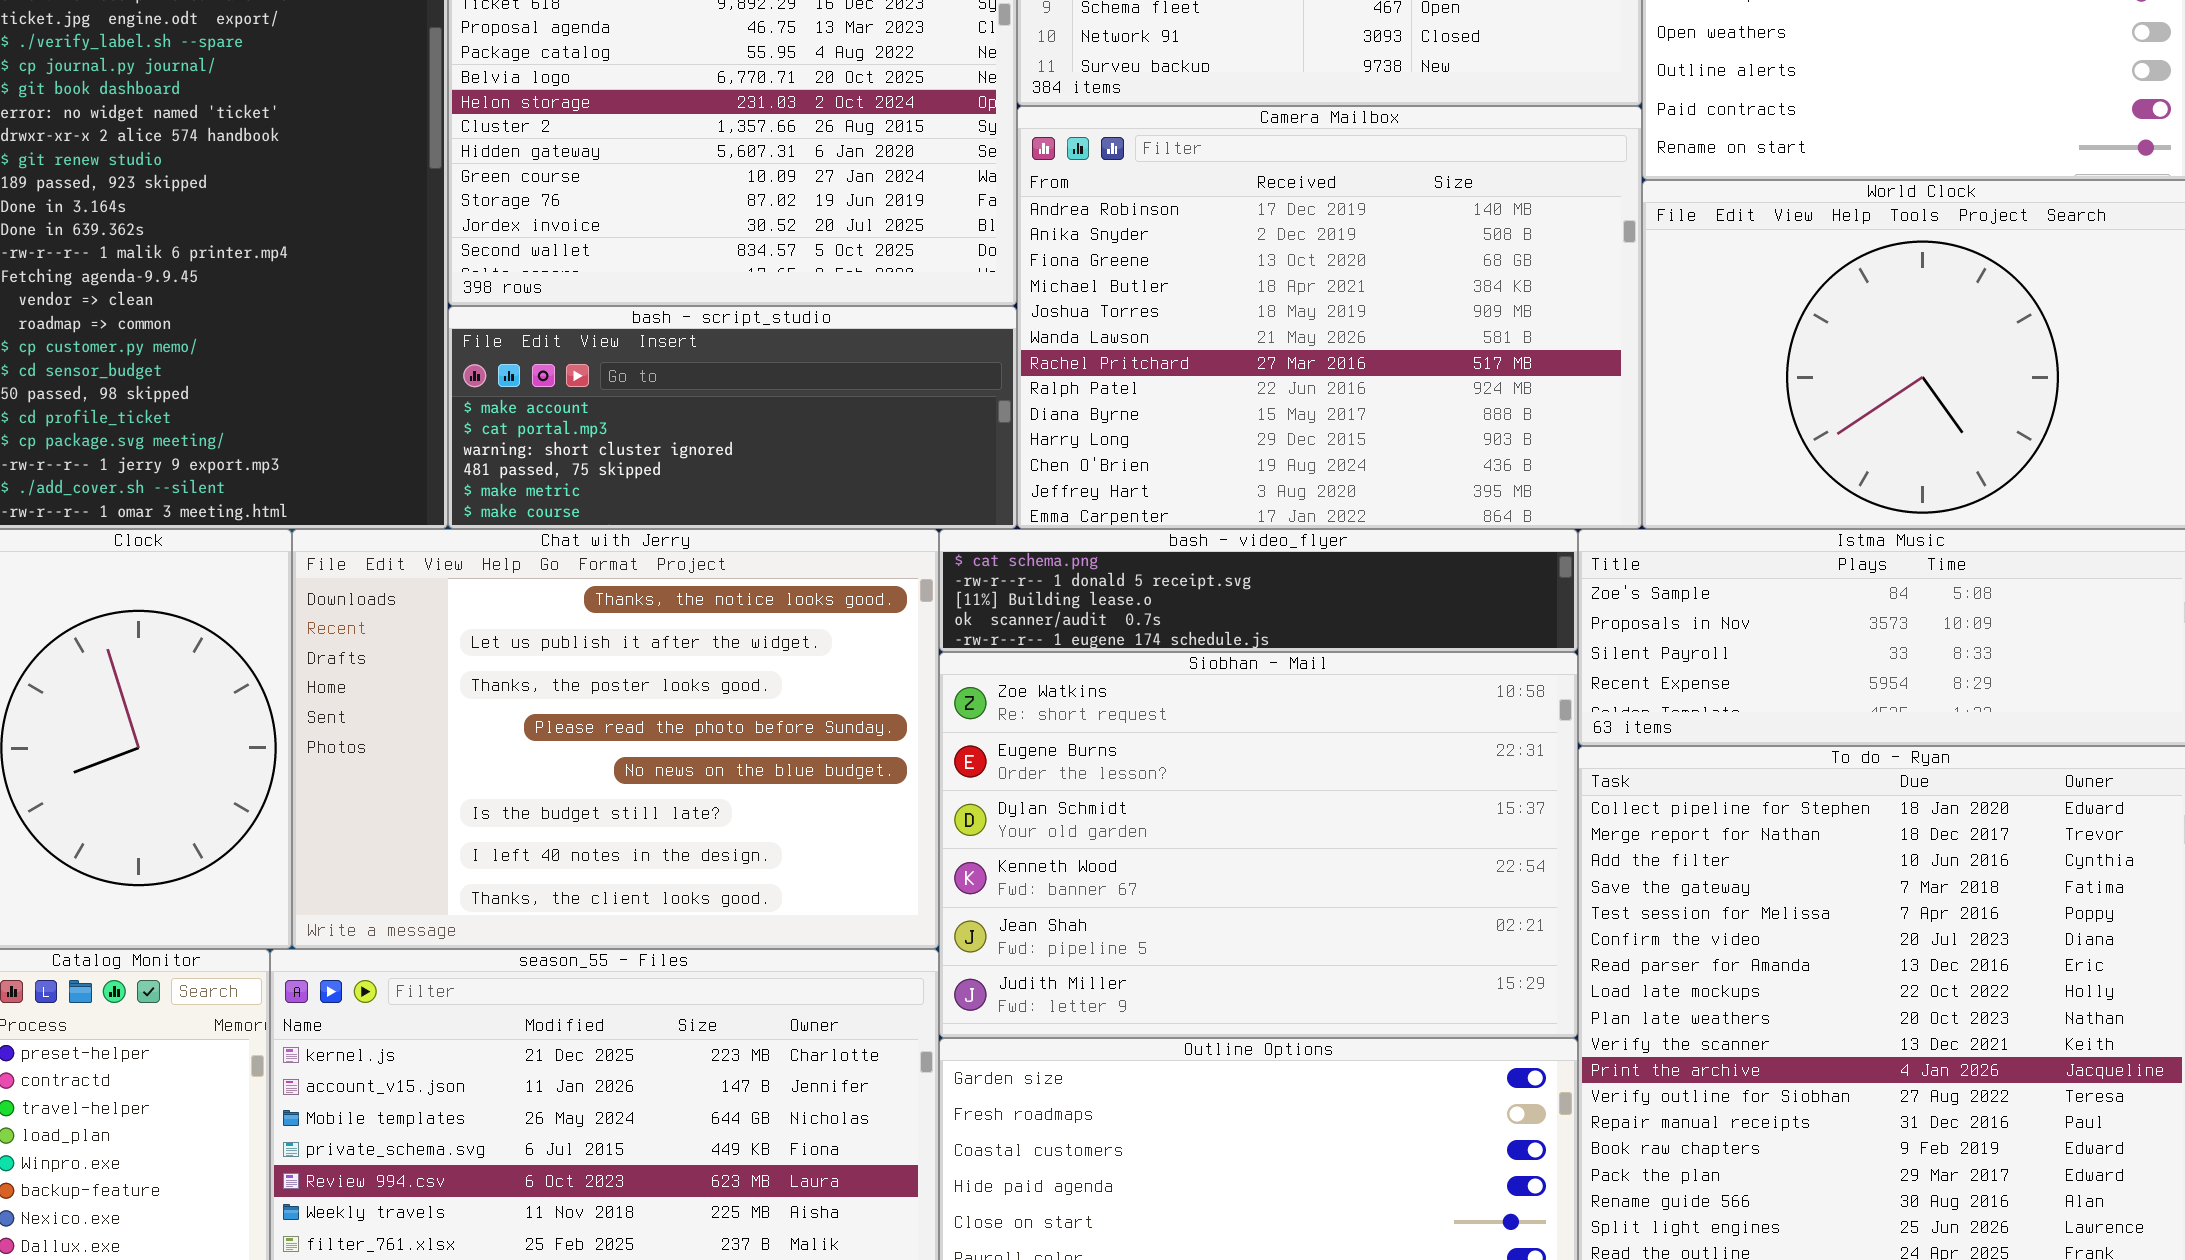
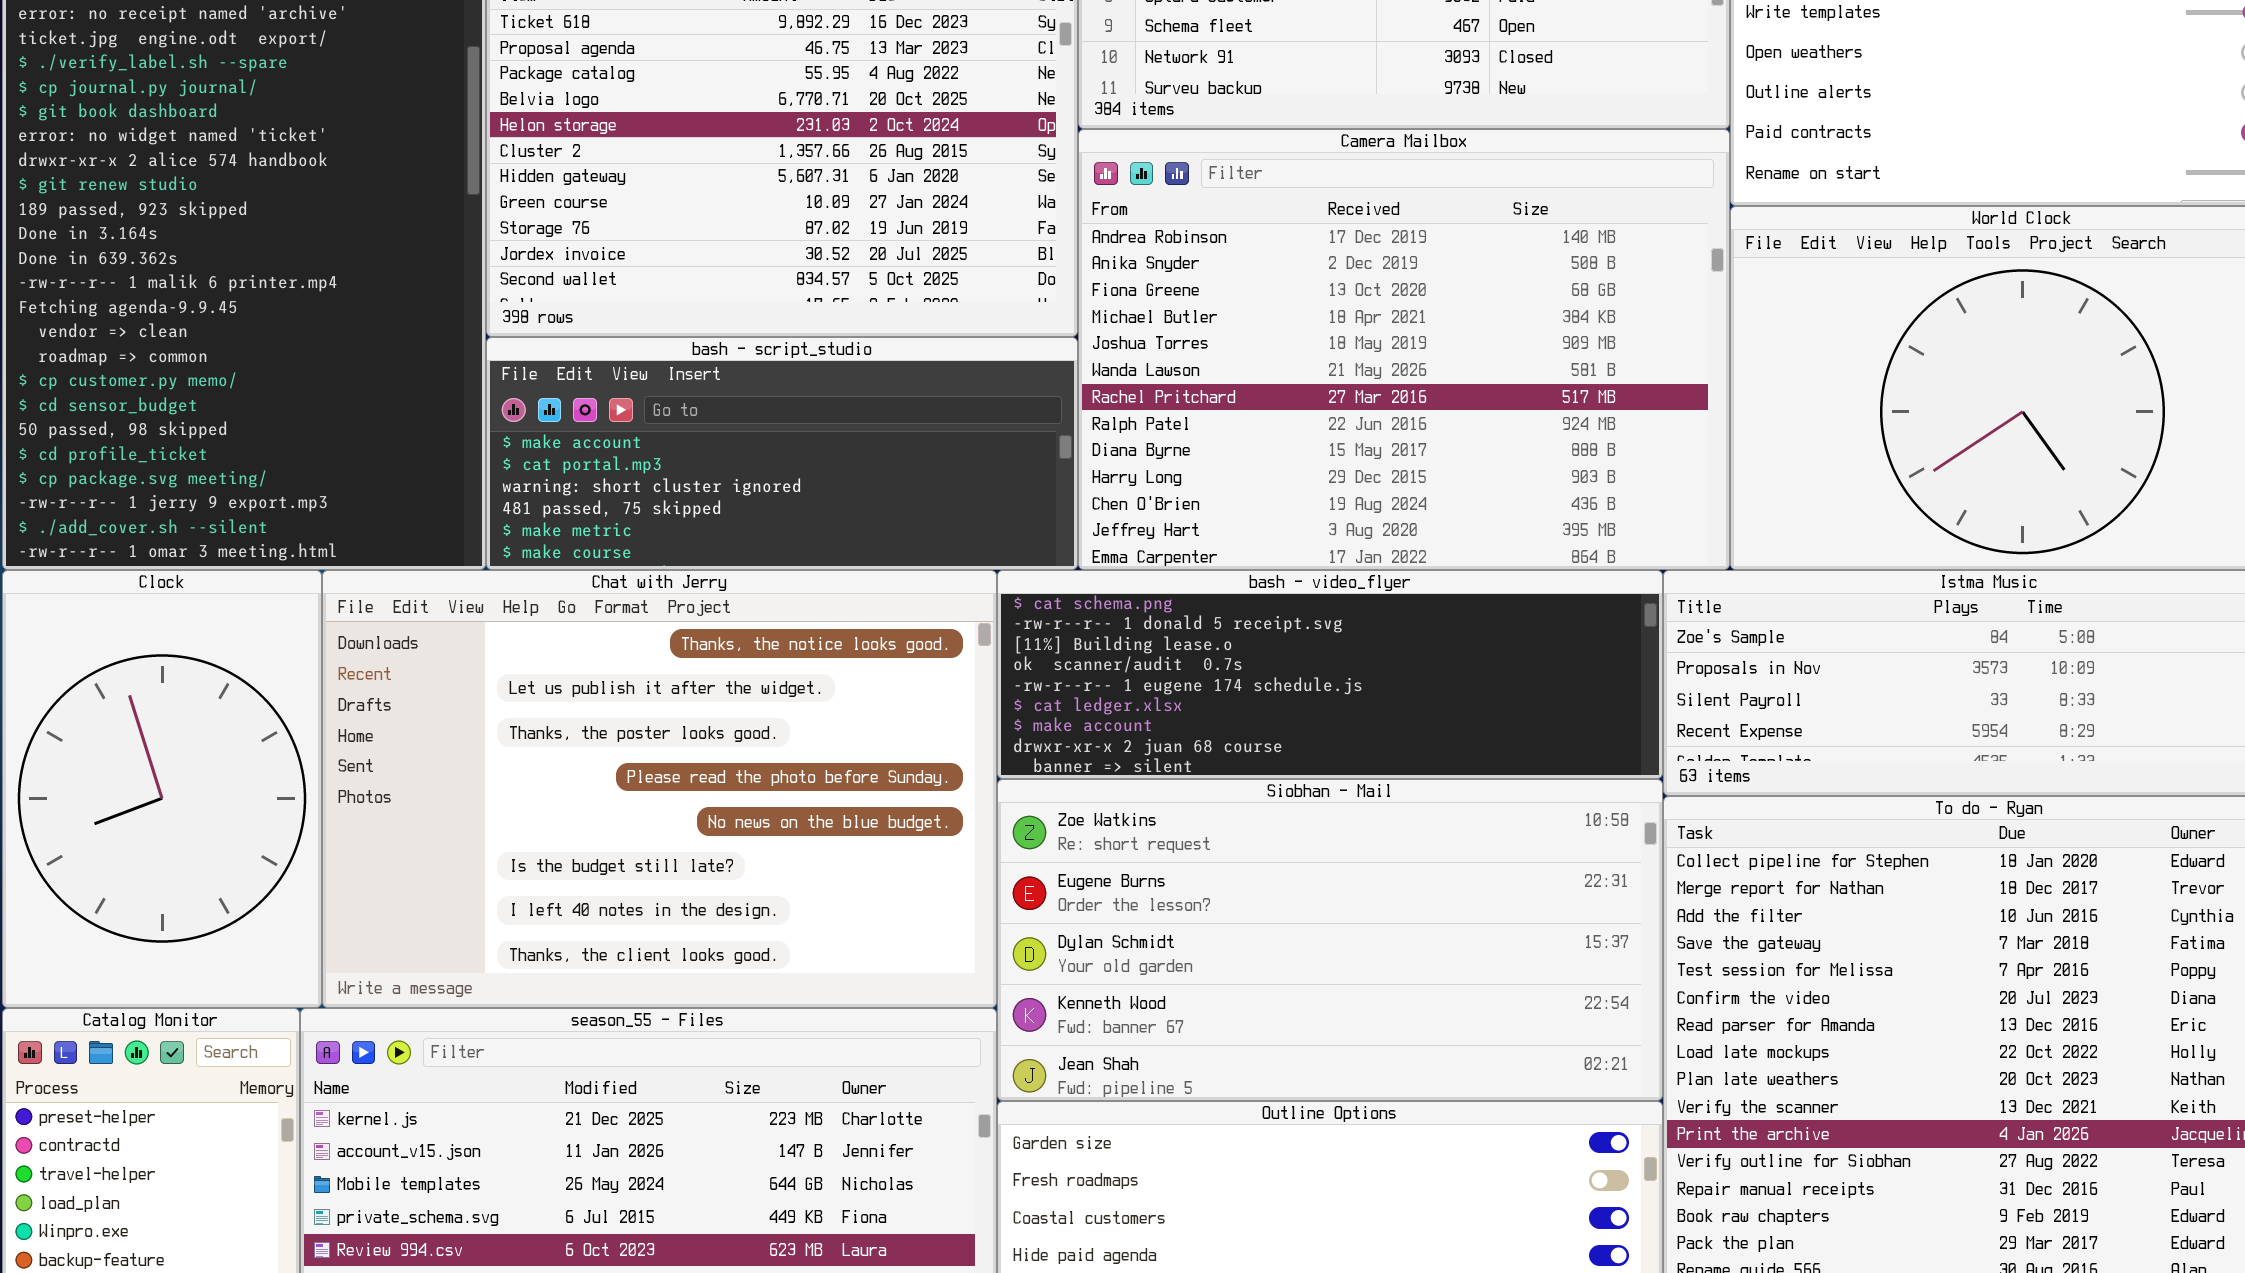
bash - video_flyer: [939,529,1578,652] -> [997,570,1663,779], resized
Siobhan - Mail: [939,652,1578,1038] -> [997,779,1663,1101], resized

